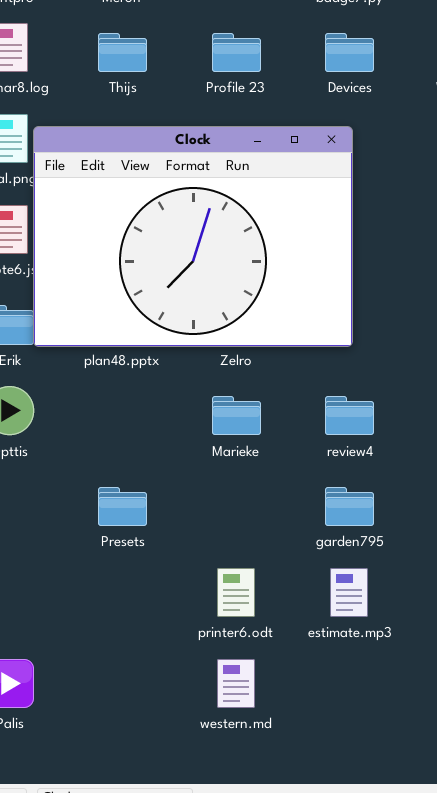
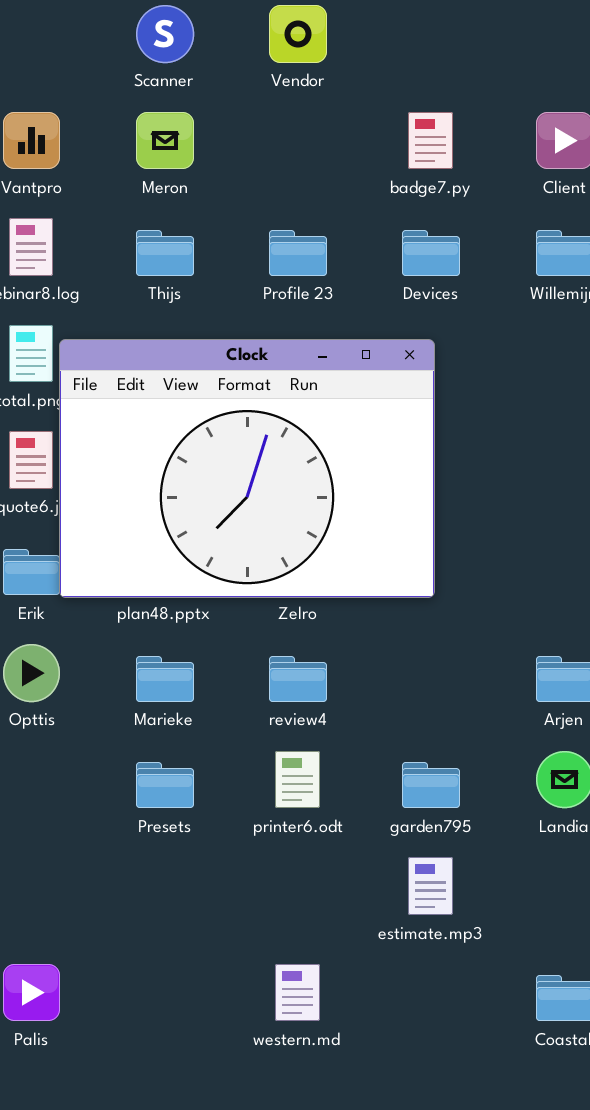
Marieke: [212,396,261,435] -> [136,656,194,702], moved
review4: [325,396,374,435] -> [269,656,327,702], moved
printer6.odt: [217,568,255,617] -> [275,751,320,808], moved

